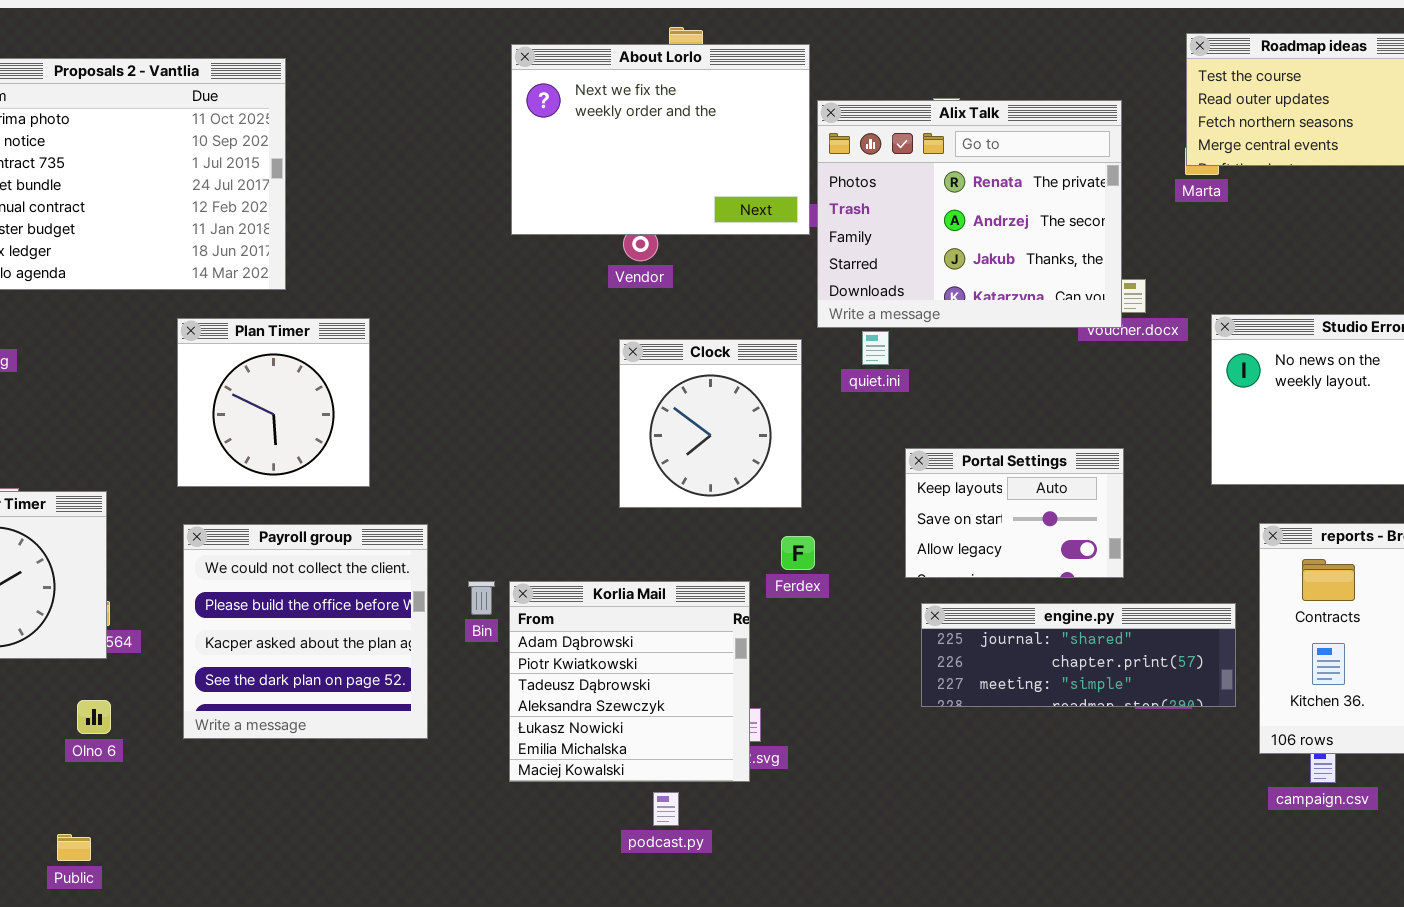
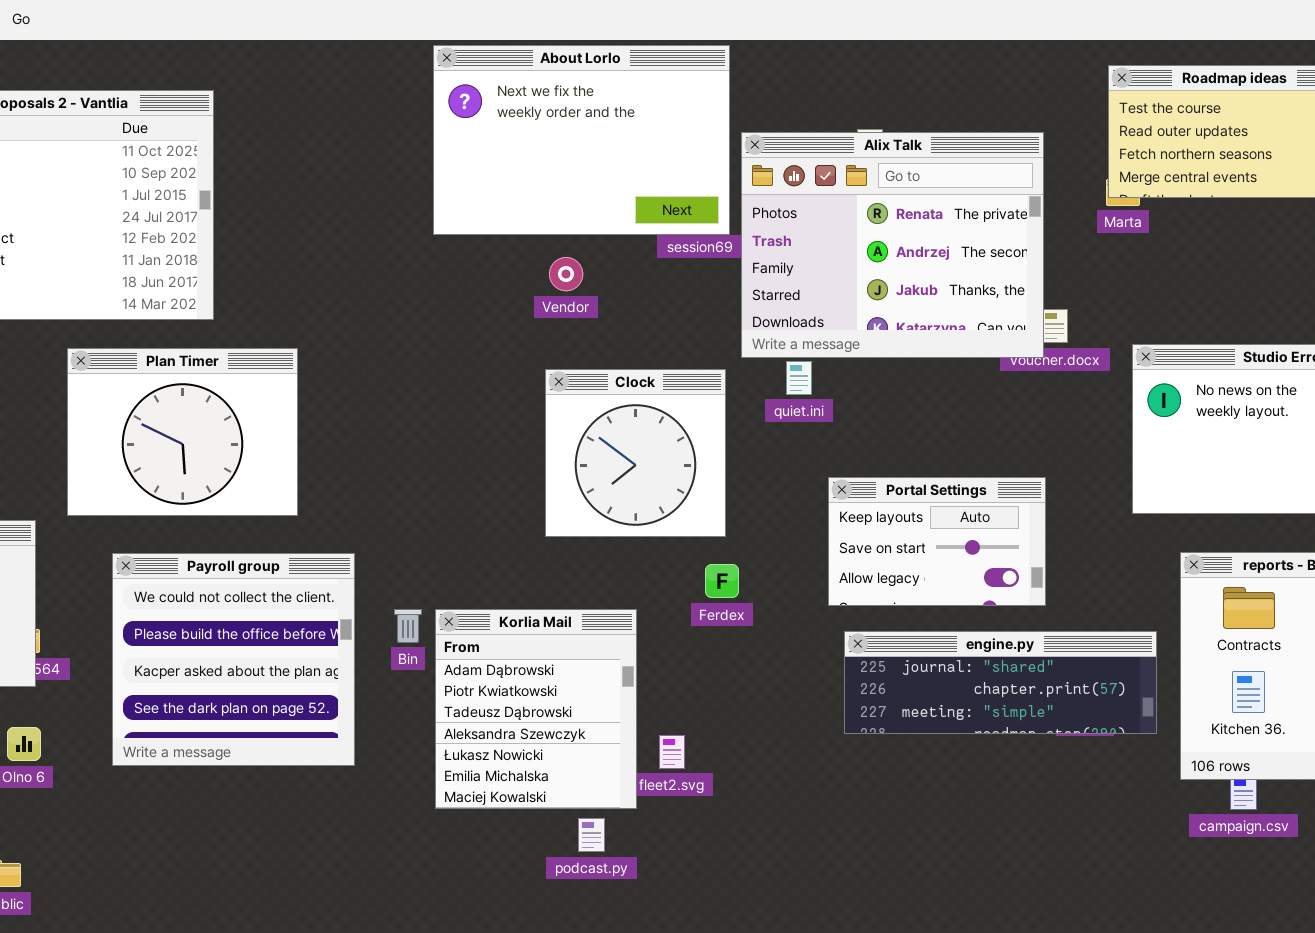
About Lorlo: [511,44,810,235] -> [433,45,730,235], moved
Plan Timer: [177,318,370,487] -> [67,348,298,516], resized
Korlia Mail: [509,581,750,782] -> [435,609,637,809], resized

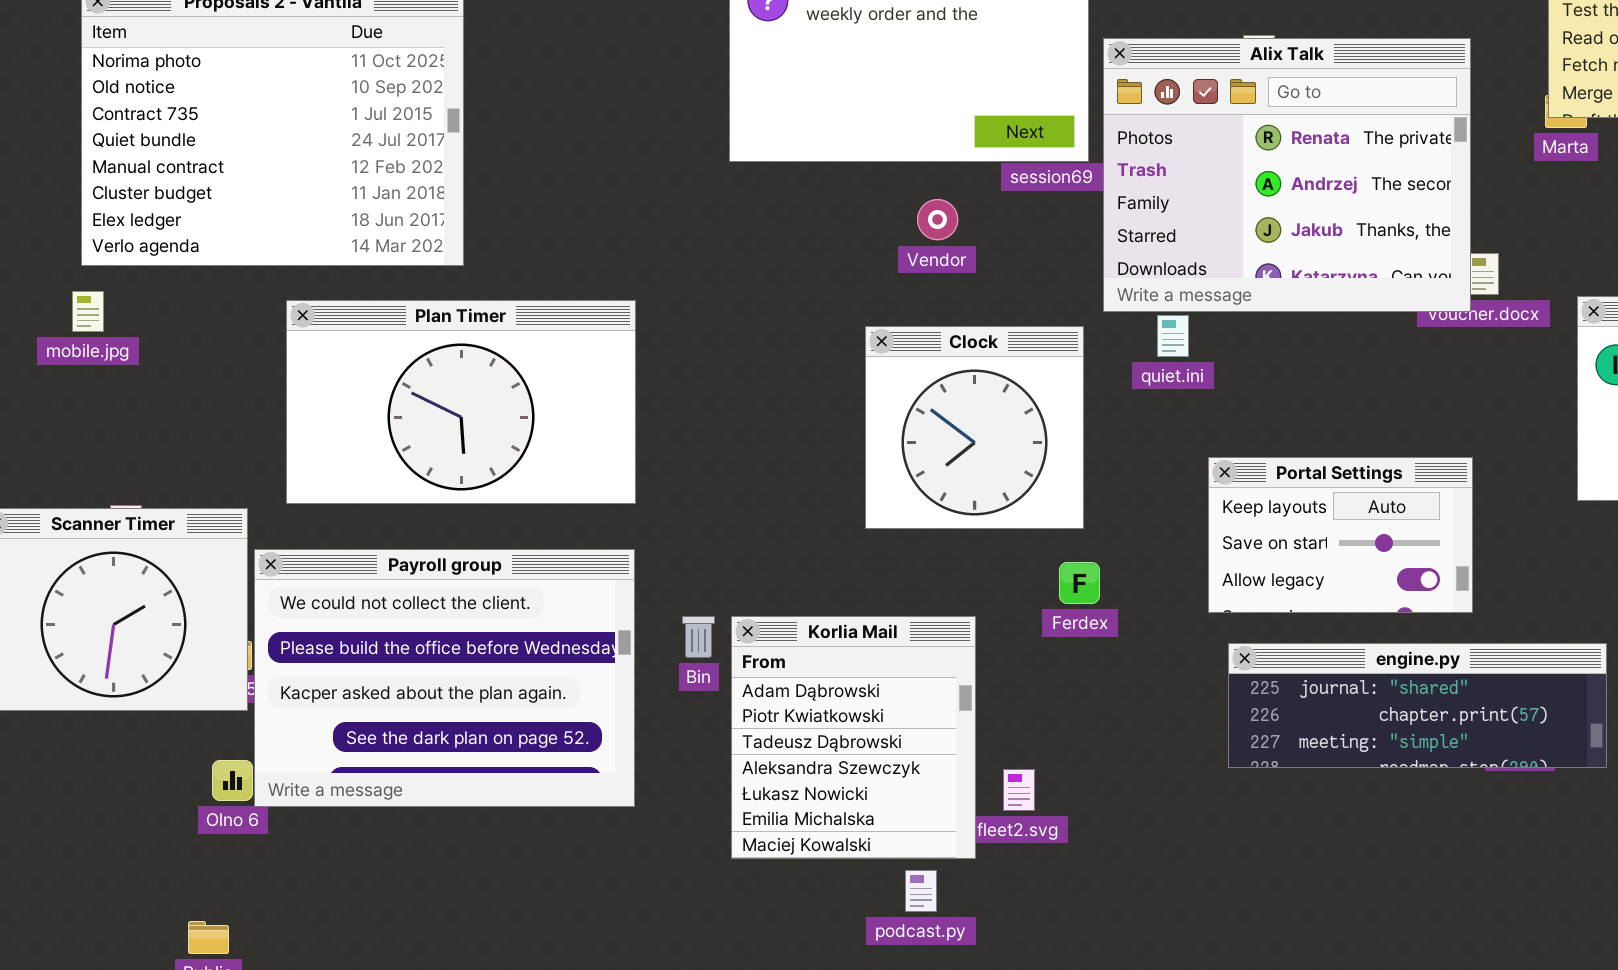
Vendor: [549,257,583,291] -> [917,199,958,240], moved
Plan Timer: [67,348,298,516] -> [286,300,636,504], resized
Payroll group: [112,553,355,766] -> [254,549,635,807], resized

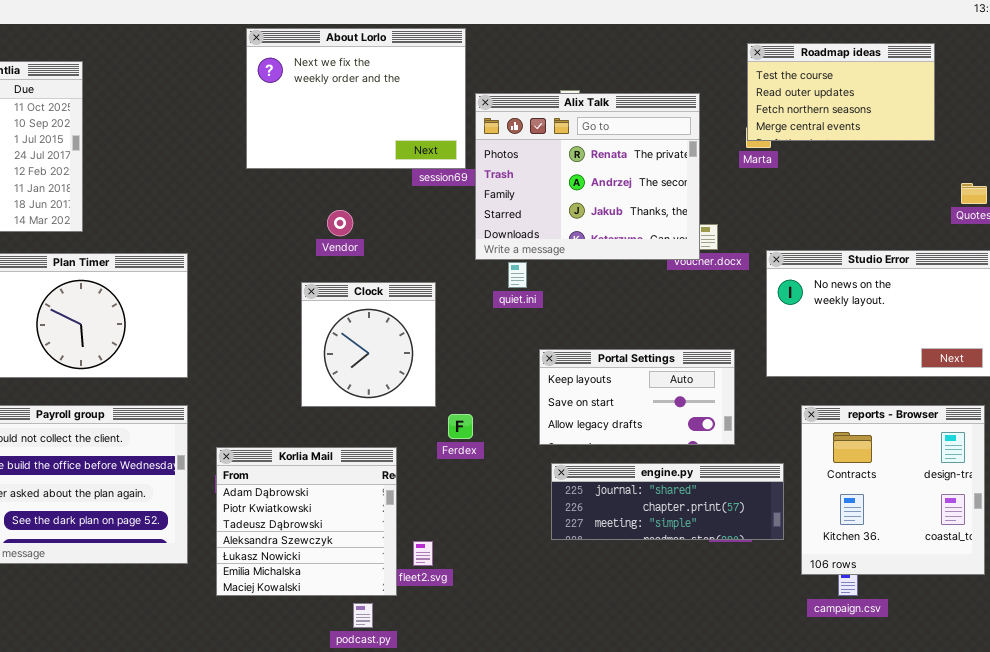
Vendor: [917,199,958,240] -> [327,210,353,236], moved
Clock: [865,326,1084,529] -> [301,282,436,407], moved
Portal Settings: [1208,457,1473,613] -> [539,349,735,445], resized
Korlia Mail: [731,616,976,859] -> [216,447,397,596], resized

